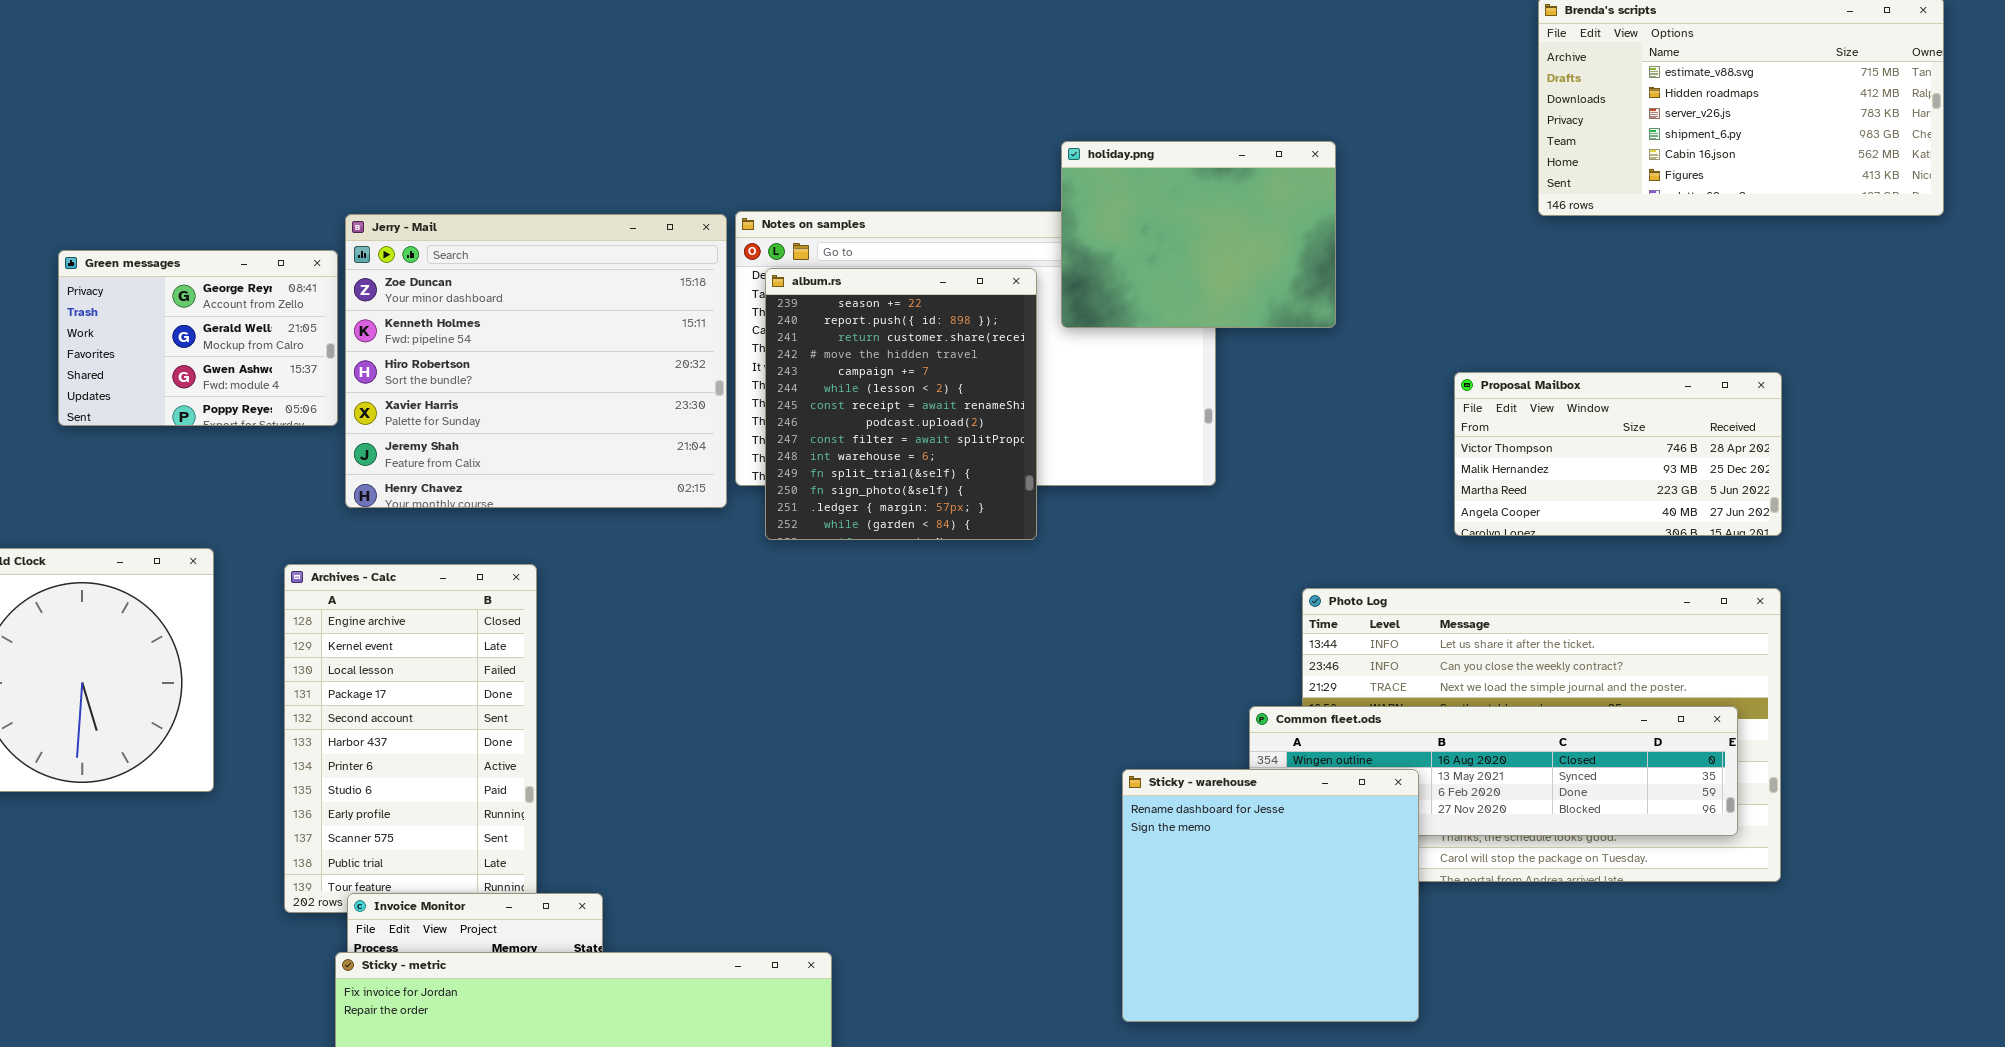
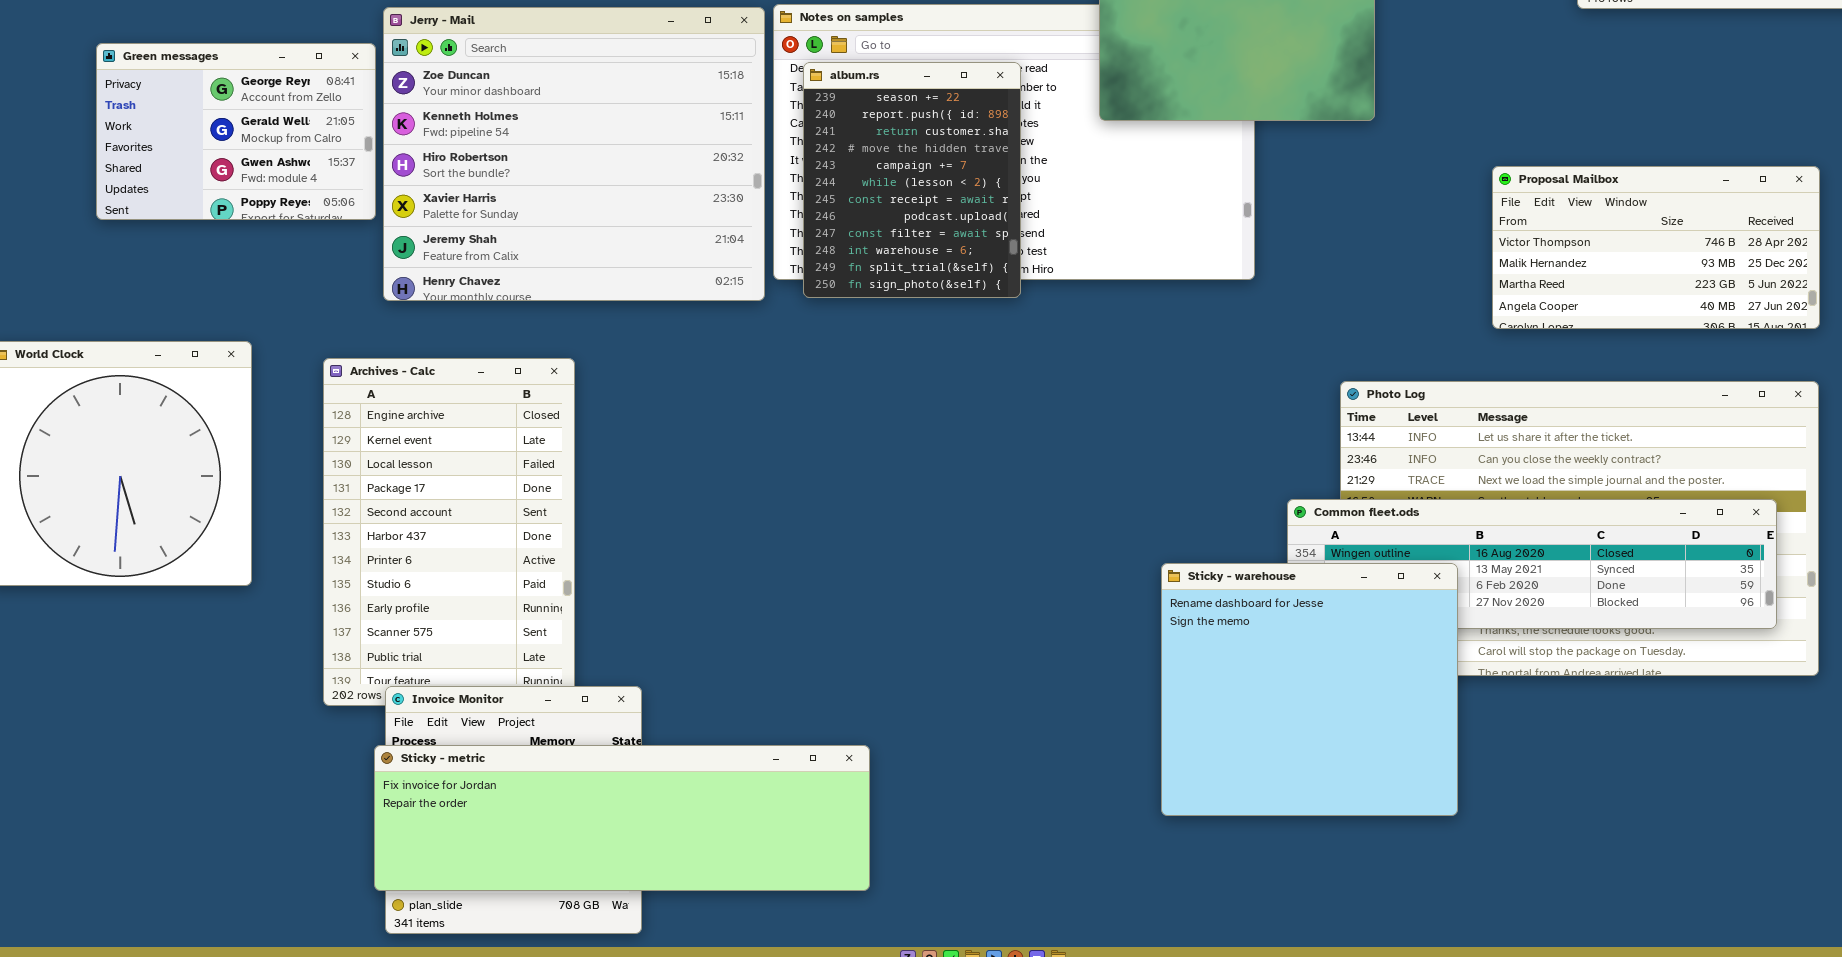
album.rs: [765,268,1037,540] -> [803,62,1021,298], resized

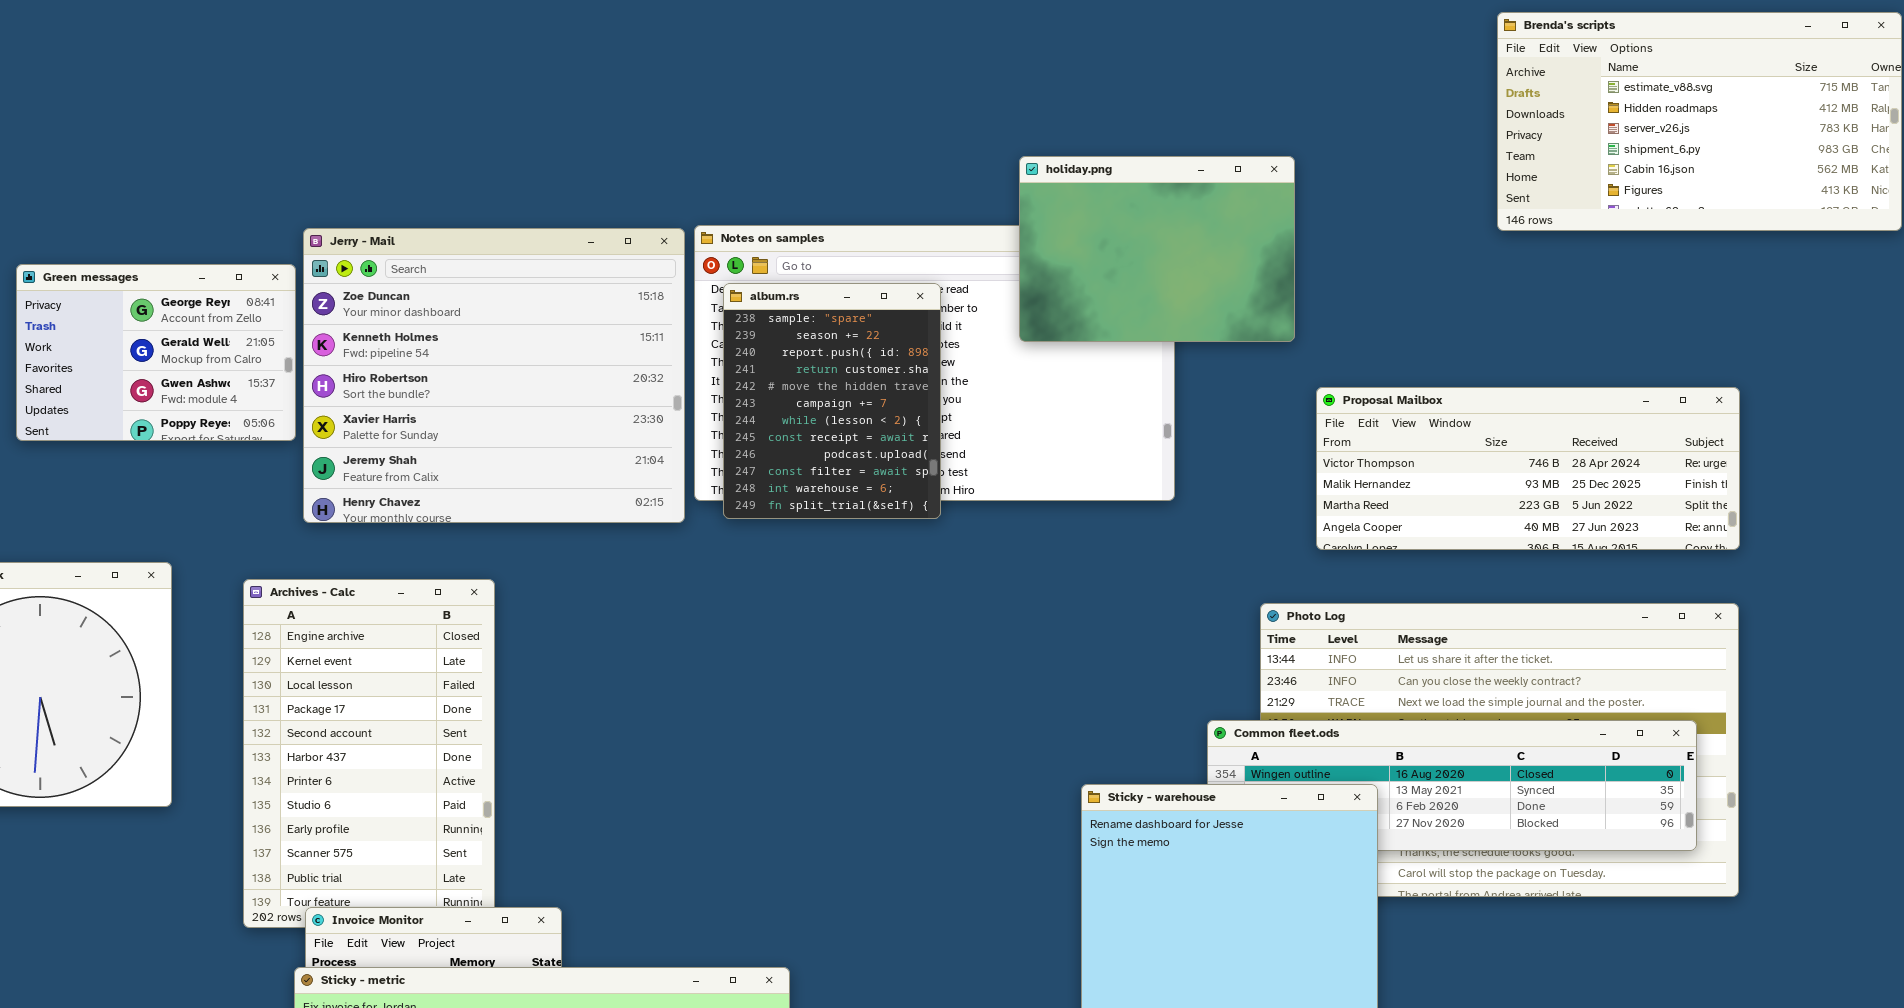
album.rs: [803,62,1021,298] -> [723,283,941,519], scrolled up 1 row
Proposal Mailbox: [1492,166,1820,329] -> [1316,387,1740,550], resized

